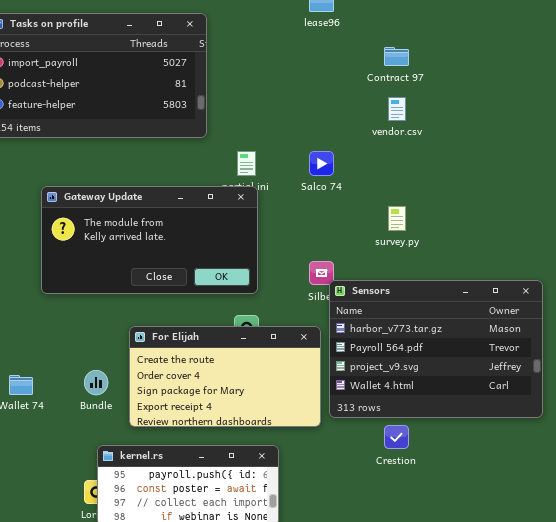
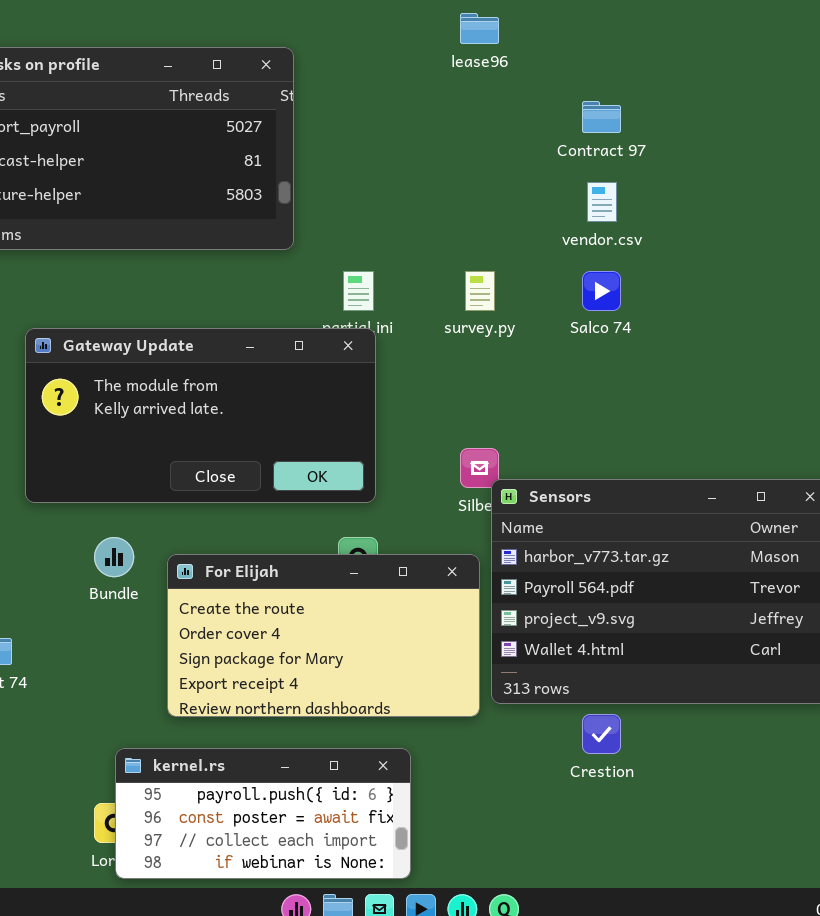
Salco 74: [309,151,334,176] -> [582,271,621,311], moved
survey.py: [388,206,406,231] -> [465,271,495,311], moved
Bundle: [84,370,108,395] -> [94,537,134,577], moved

